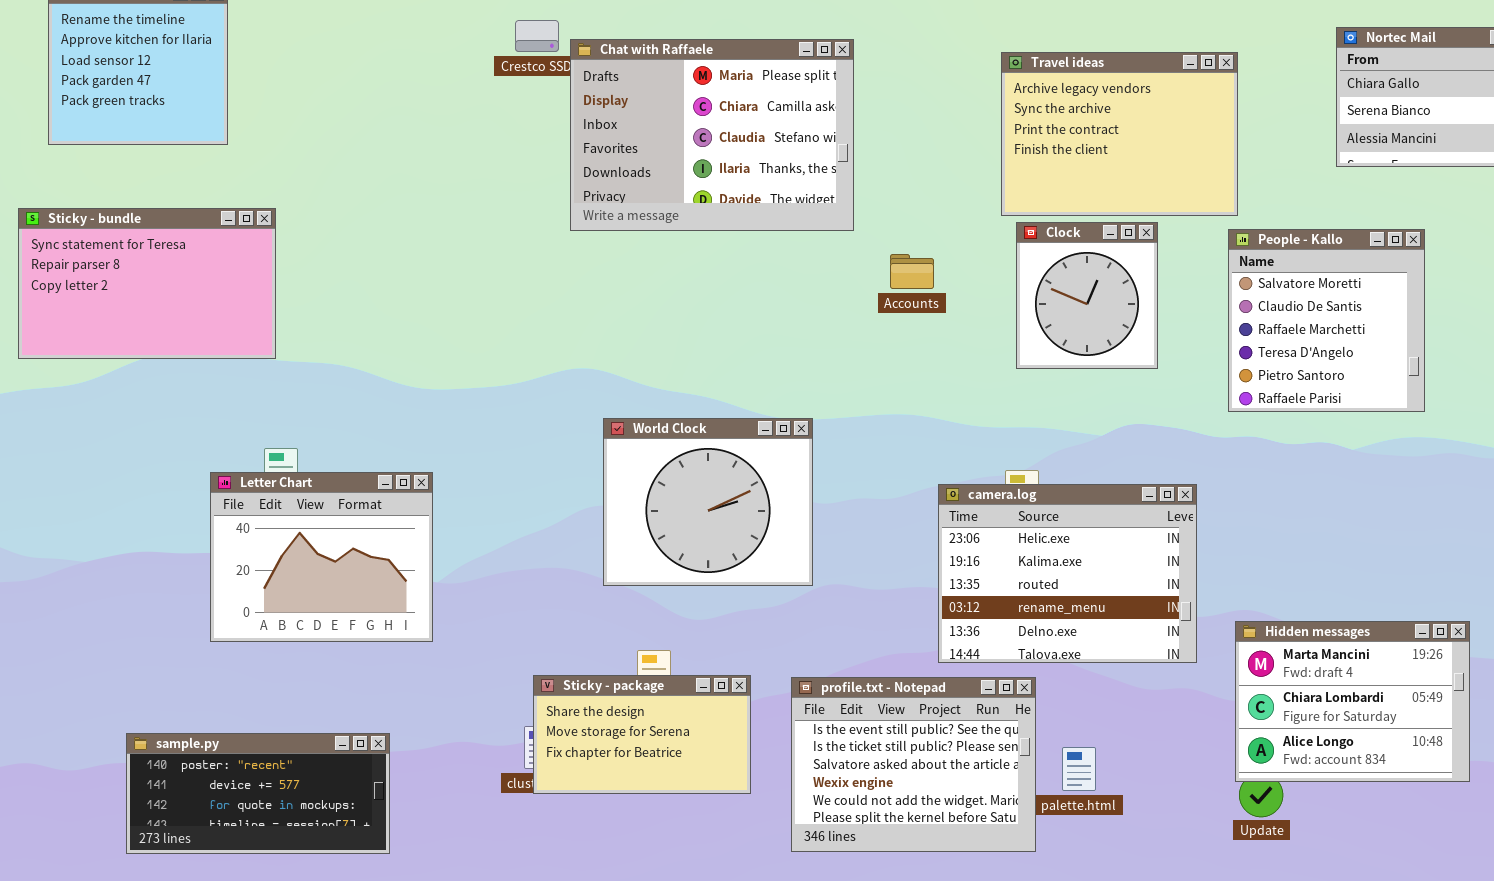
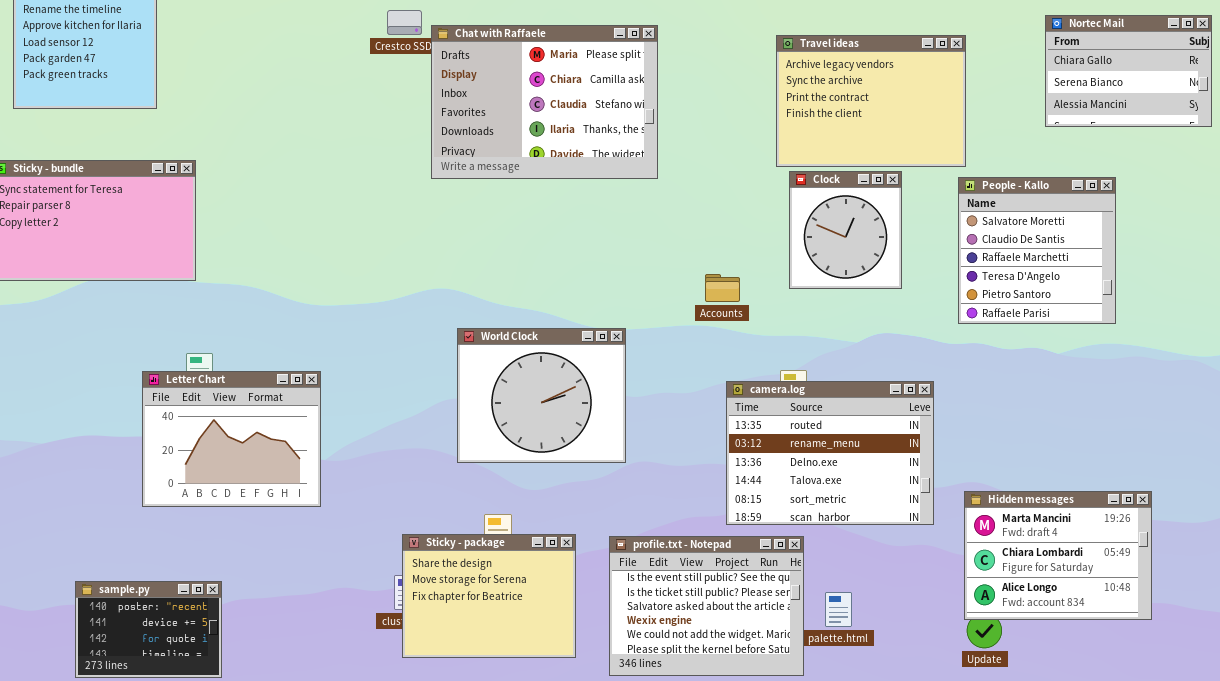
Accounts: [890,254,934,289] -> [705,274,740,302], moved
camera.log: [938,484,1197,663] -> [726,381,934,525], scrolled down 2 rows
Sticky - package: [533,675,751,794] -> [402,534,576,658], resized
sample.py: [126,733,390,854] -> [75,581,222,678], resized

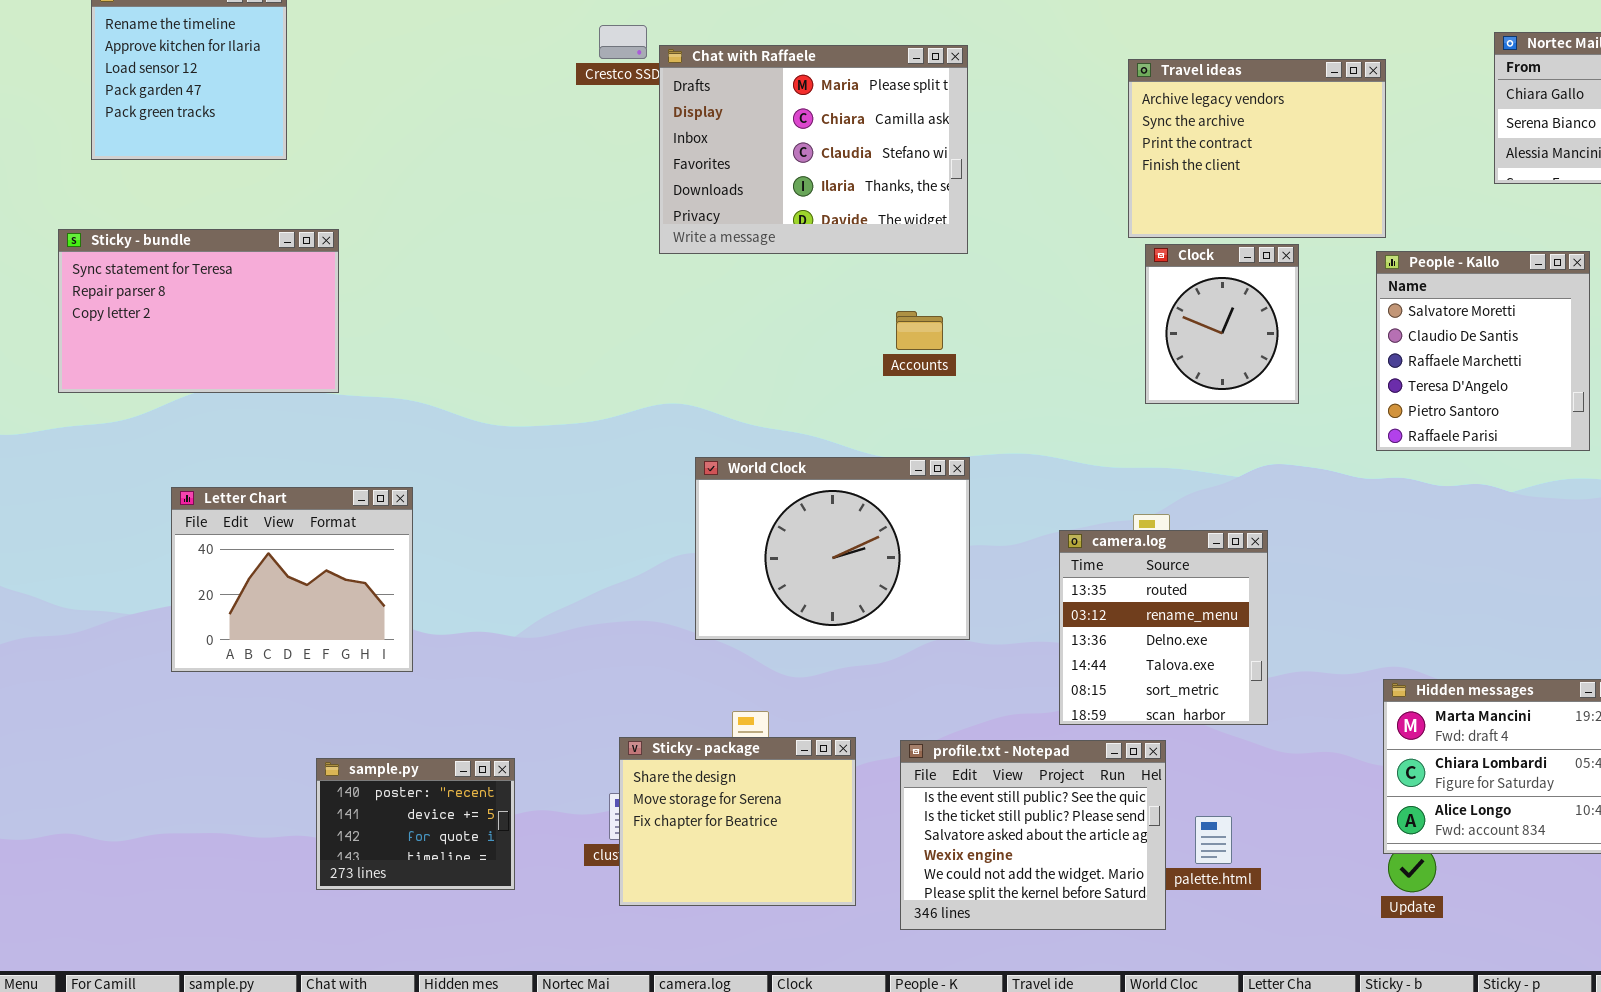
Accounts: [705,274,740,302] -> [896,311,943,350], moved
World Clock: [457,328,626,463] -> [695,457,970,640], resized
Letter Chart: [142,371,321,507] -> [171,487,413,672], moved
camera.log: [726,381,934,525] -> [1059,530,1268,725], resized
sample.py: [75,581,222,678] -> [316,758,515,890], moved

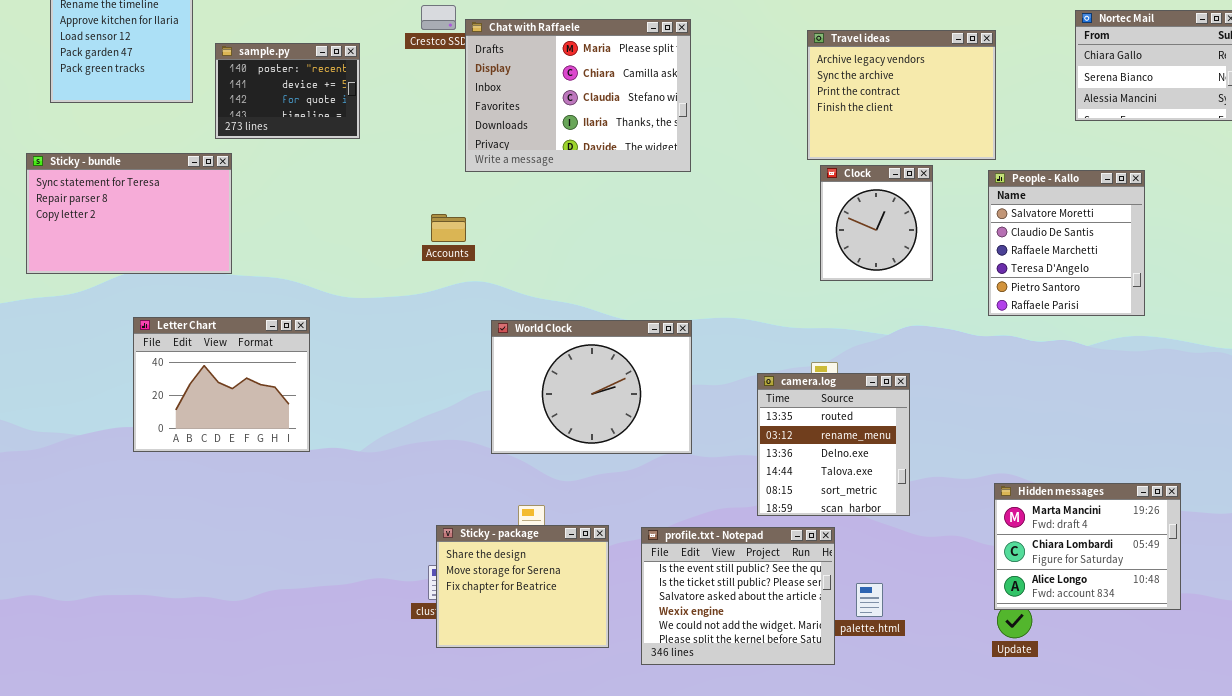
Accounts: [896,311,943,350] -> [431,214,466,242], moved
Letter Chart: [171,487,413,672] -> [133,317,310,452], moved
sample.py: [316,758,515,890] -> [215,43,360,139], moved

